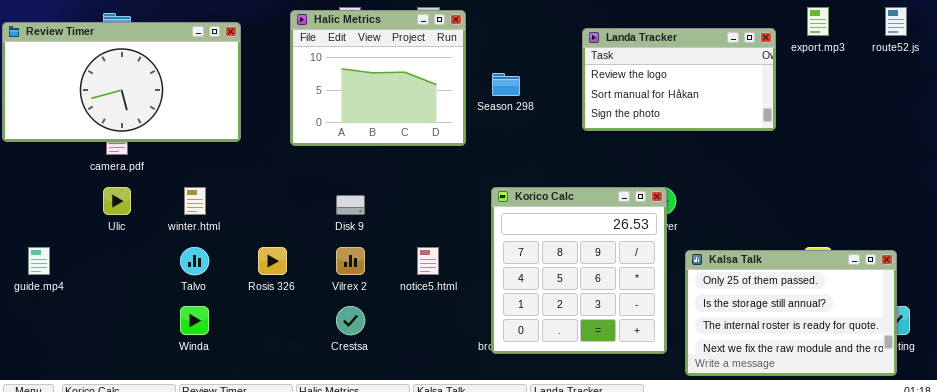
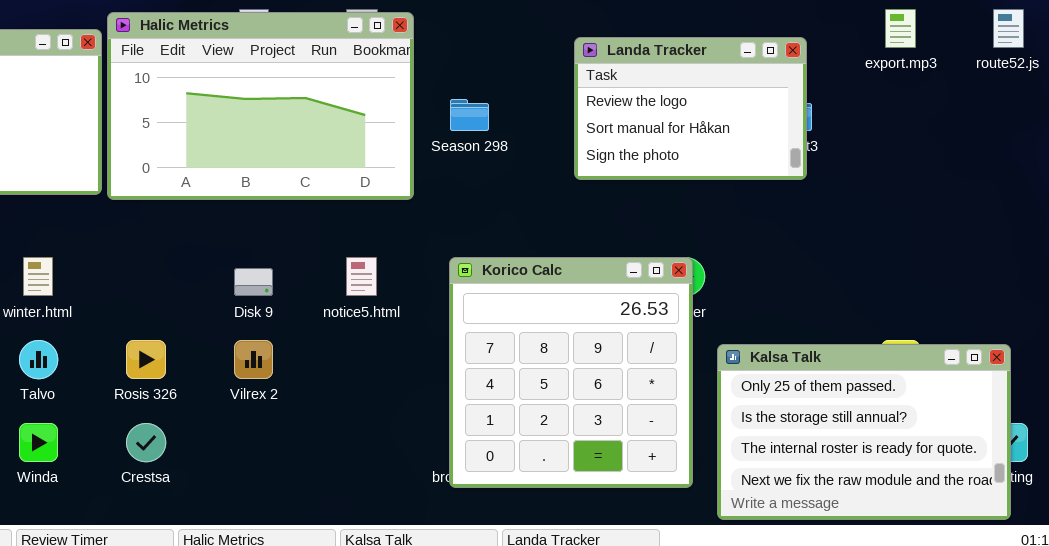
Halic Metrics: [290,10,466,146] -> [107,12,414,200], resized
Landa Tracker: [582,28,776,131] -> [574,37,807,180], resized
notice5.html: [417,247,439,275] -> [346,257,377,296], moved
Crestsa: [336,306,365,335] -> [126,423,166,462], moved

